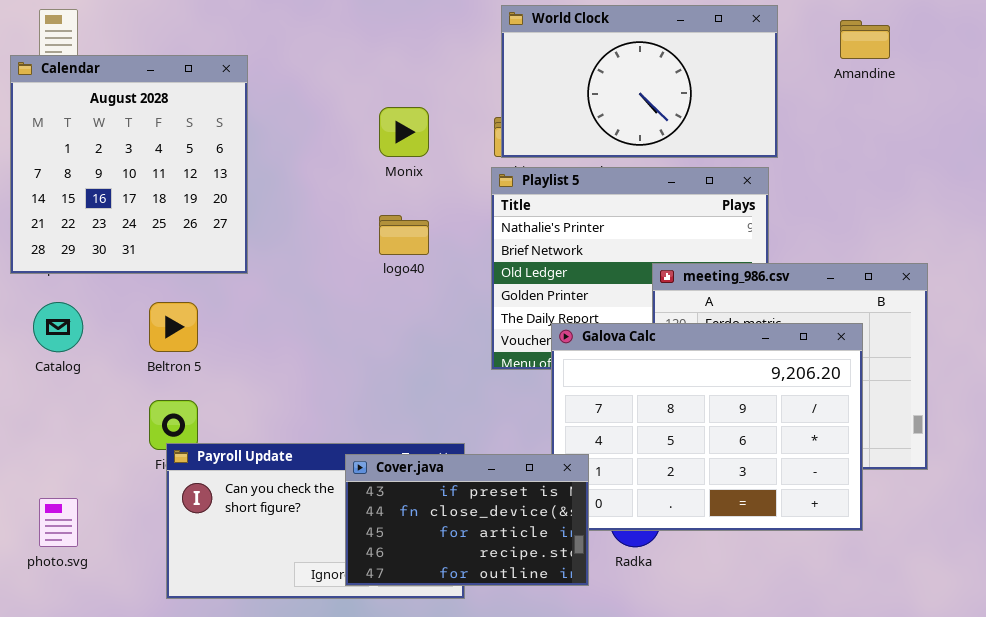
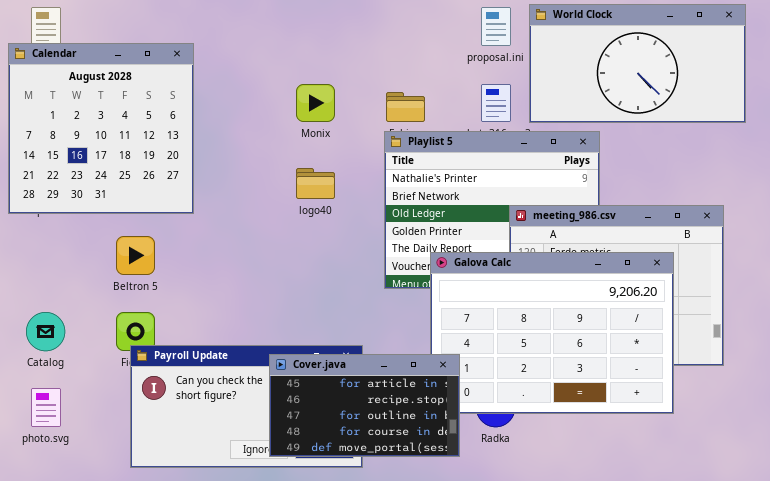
World Clock: [501,5,778,158] -> [529,4,746,123], moved
Catalog: [33,302,83,352] -> [26,312,65,351], moved
Cover.java: [345,454,589,586] -> [269,354,460,457], scrolled down 2 rows

